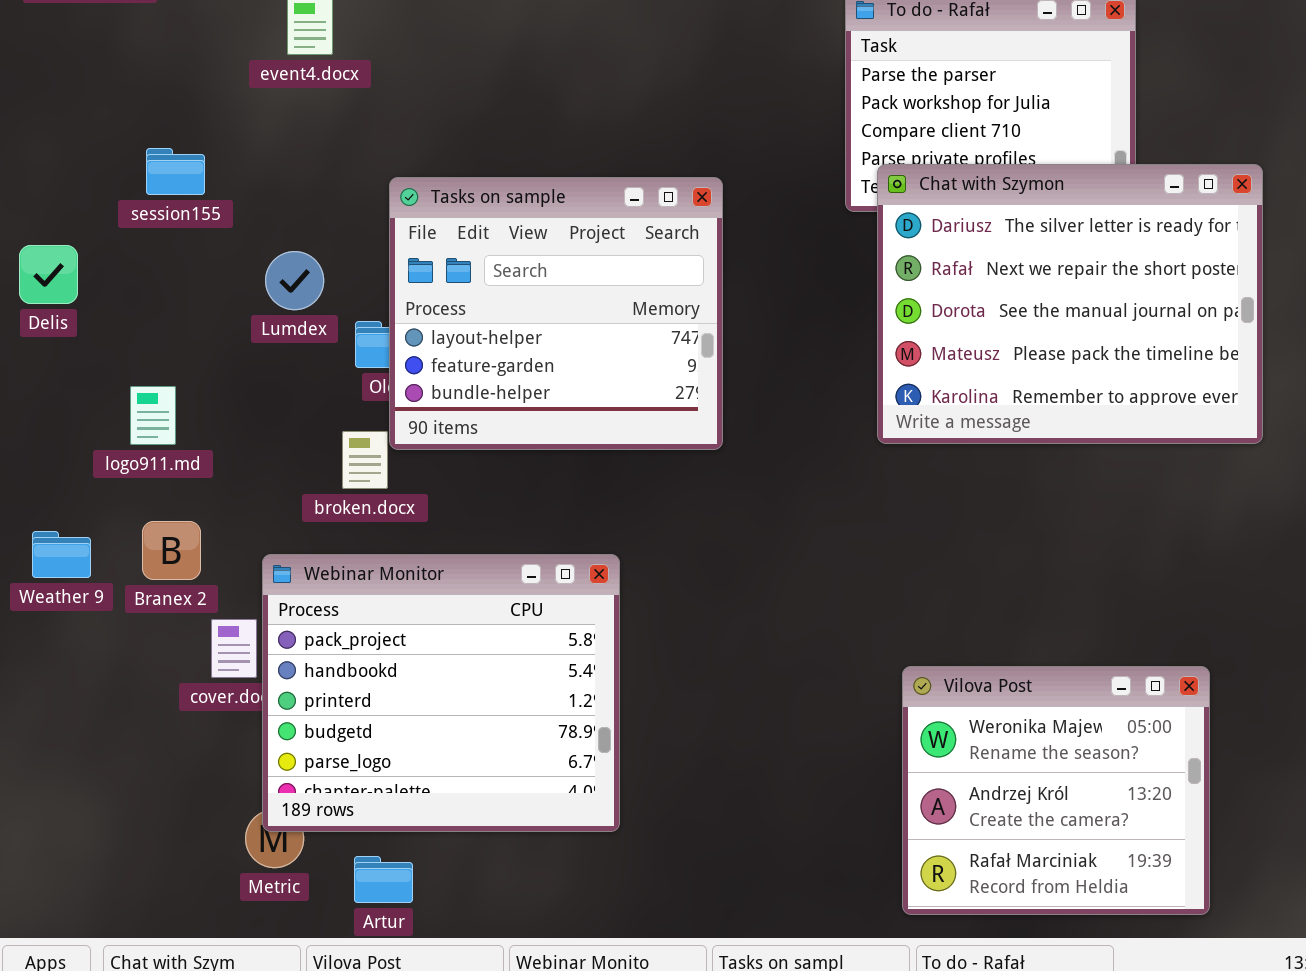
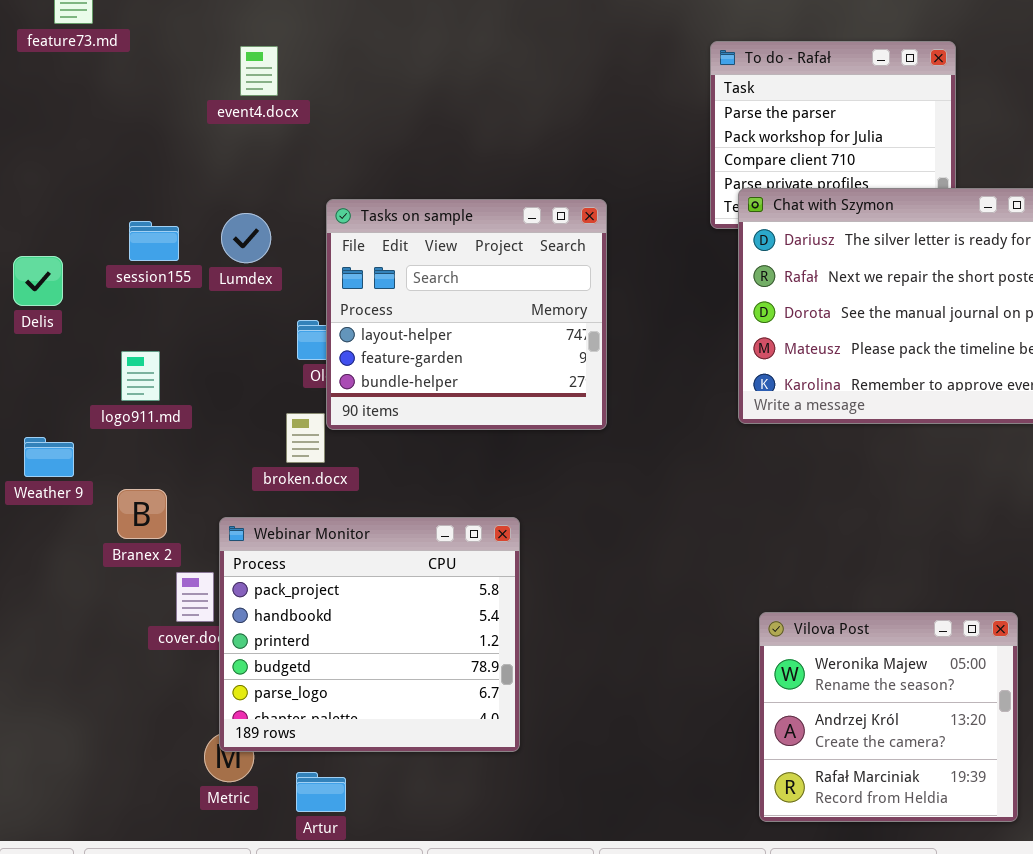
session155: [146,148,205,195] -> [129,221,179,261], moved
Lumdex: [265,251,324,310] -> [221,213,271,263], moved
logo911.md: [130,386,176,445] -> [121,351,160,401], moved
Weather 9: [32,531,91,578] -> [24,437,74,477], moved

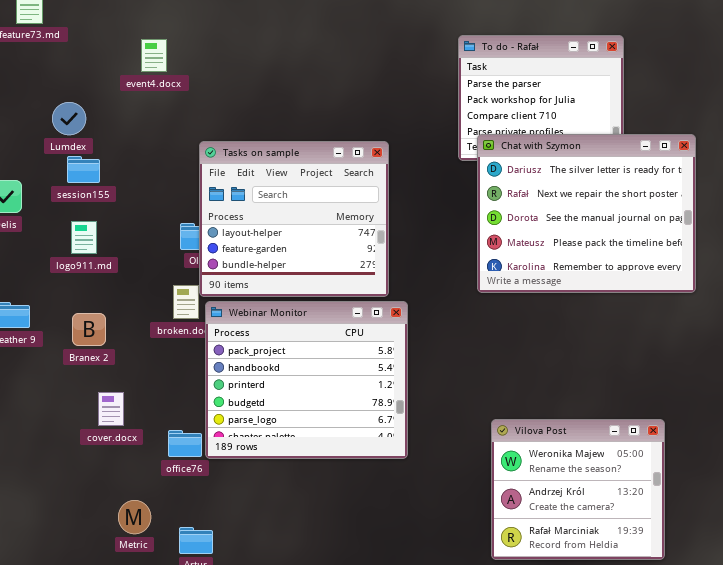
Lumdex: [221,213,271,263] -> [52,102,86,135], moved
logo911.md: [121,351,160,401] -> [71,221,97,254], moved
Branex 2: [117,489,167,539] -> [72,313,106,346], moved
Webinar Monitor: [219,517,520,752] -> [205,301,408,459], moved

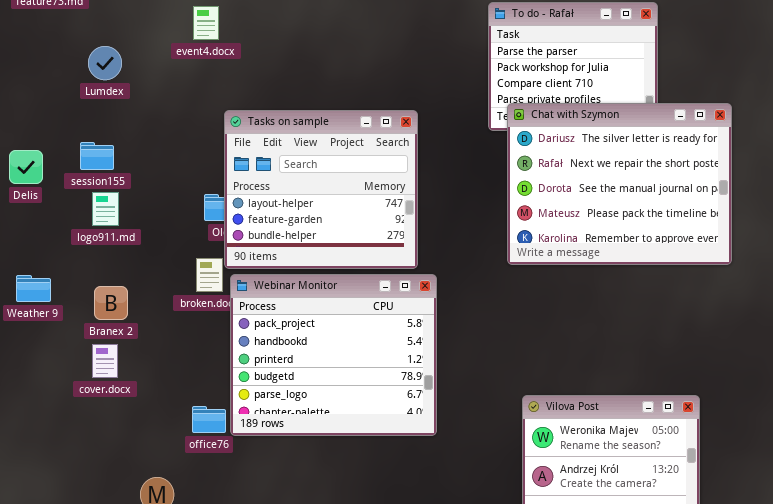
event4.docx: [141,39,167,72] -> [193,6,219,40], moved
Lumdex: [52,102,86,135] -> [88,46,122,80], moved
session155: [67,156,100,183] -> [80,142,114,170], moved
cover.docx: [98,392,124,426] -> [92,344,118,378], moved

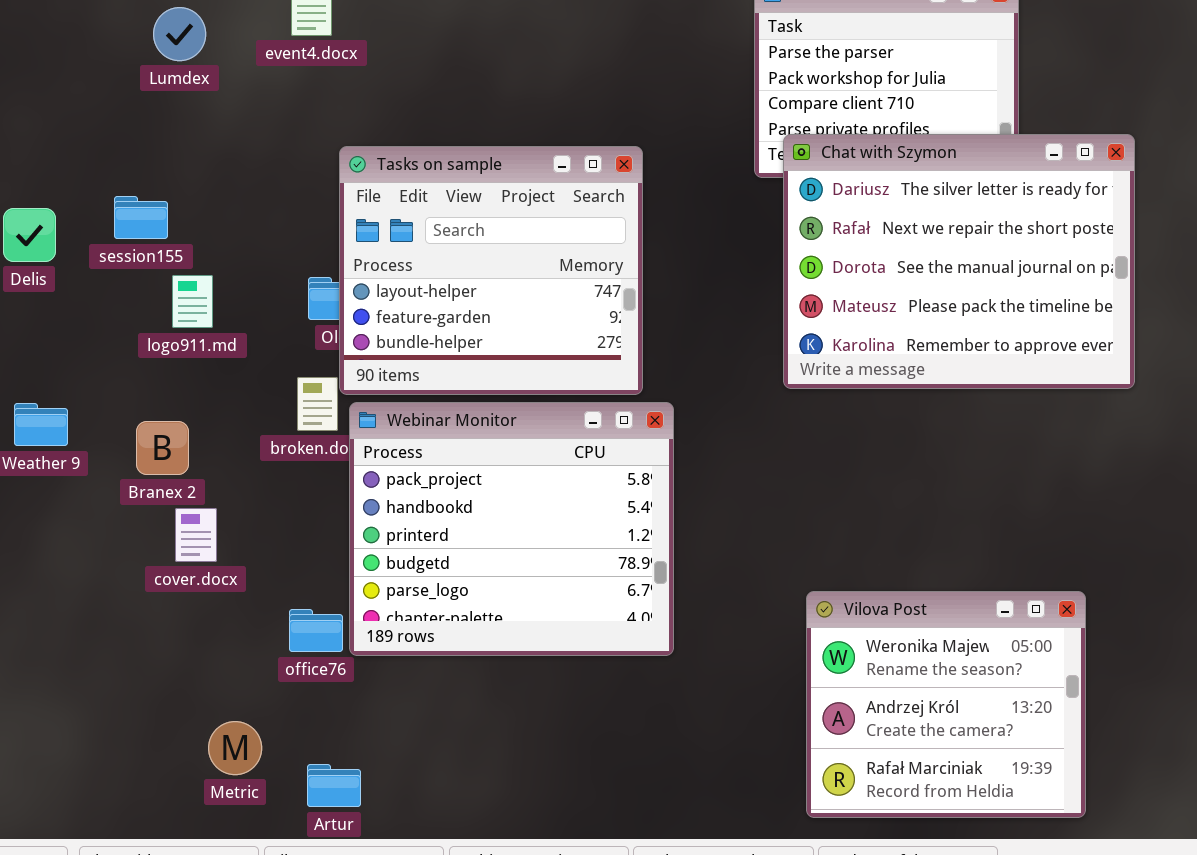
Lumdex: [88,46,122,80] -> [153,7,206,61], moved
logo911.md: [92,192,119,226] -> [172,275,213,328], moved
cover.docx: [92,344,118,378] -> [175,508,217,562], moved

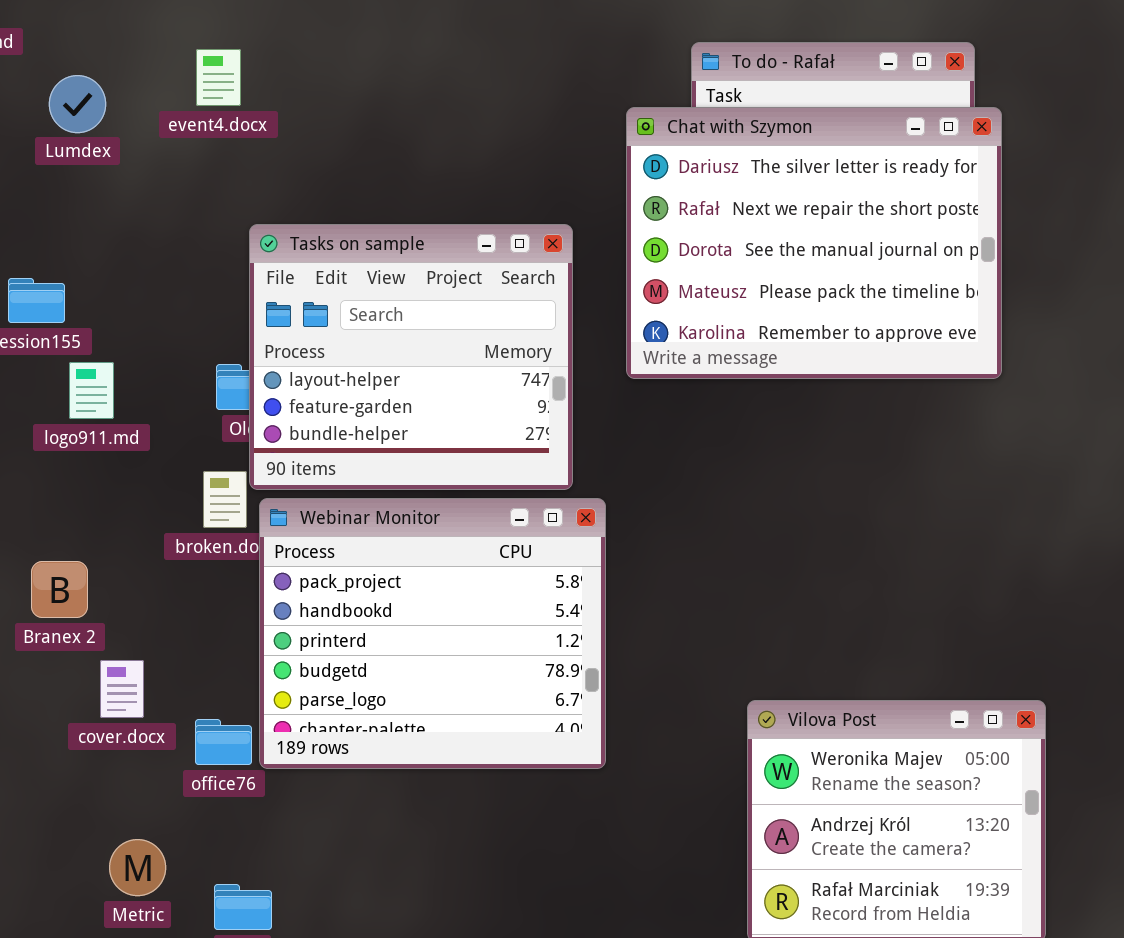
Chat with Szymon: [783,134,1135,389] -> [626,107,1002,379], moved
Branex 2: [136,421,189,475] -> [31,561,88,618], moved
cover.docx: [175,508,217,562] -> [100,660,144,718], moved

